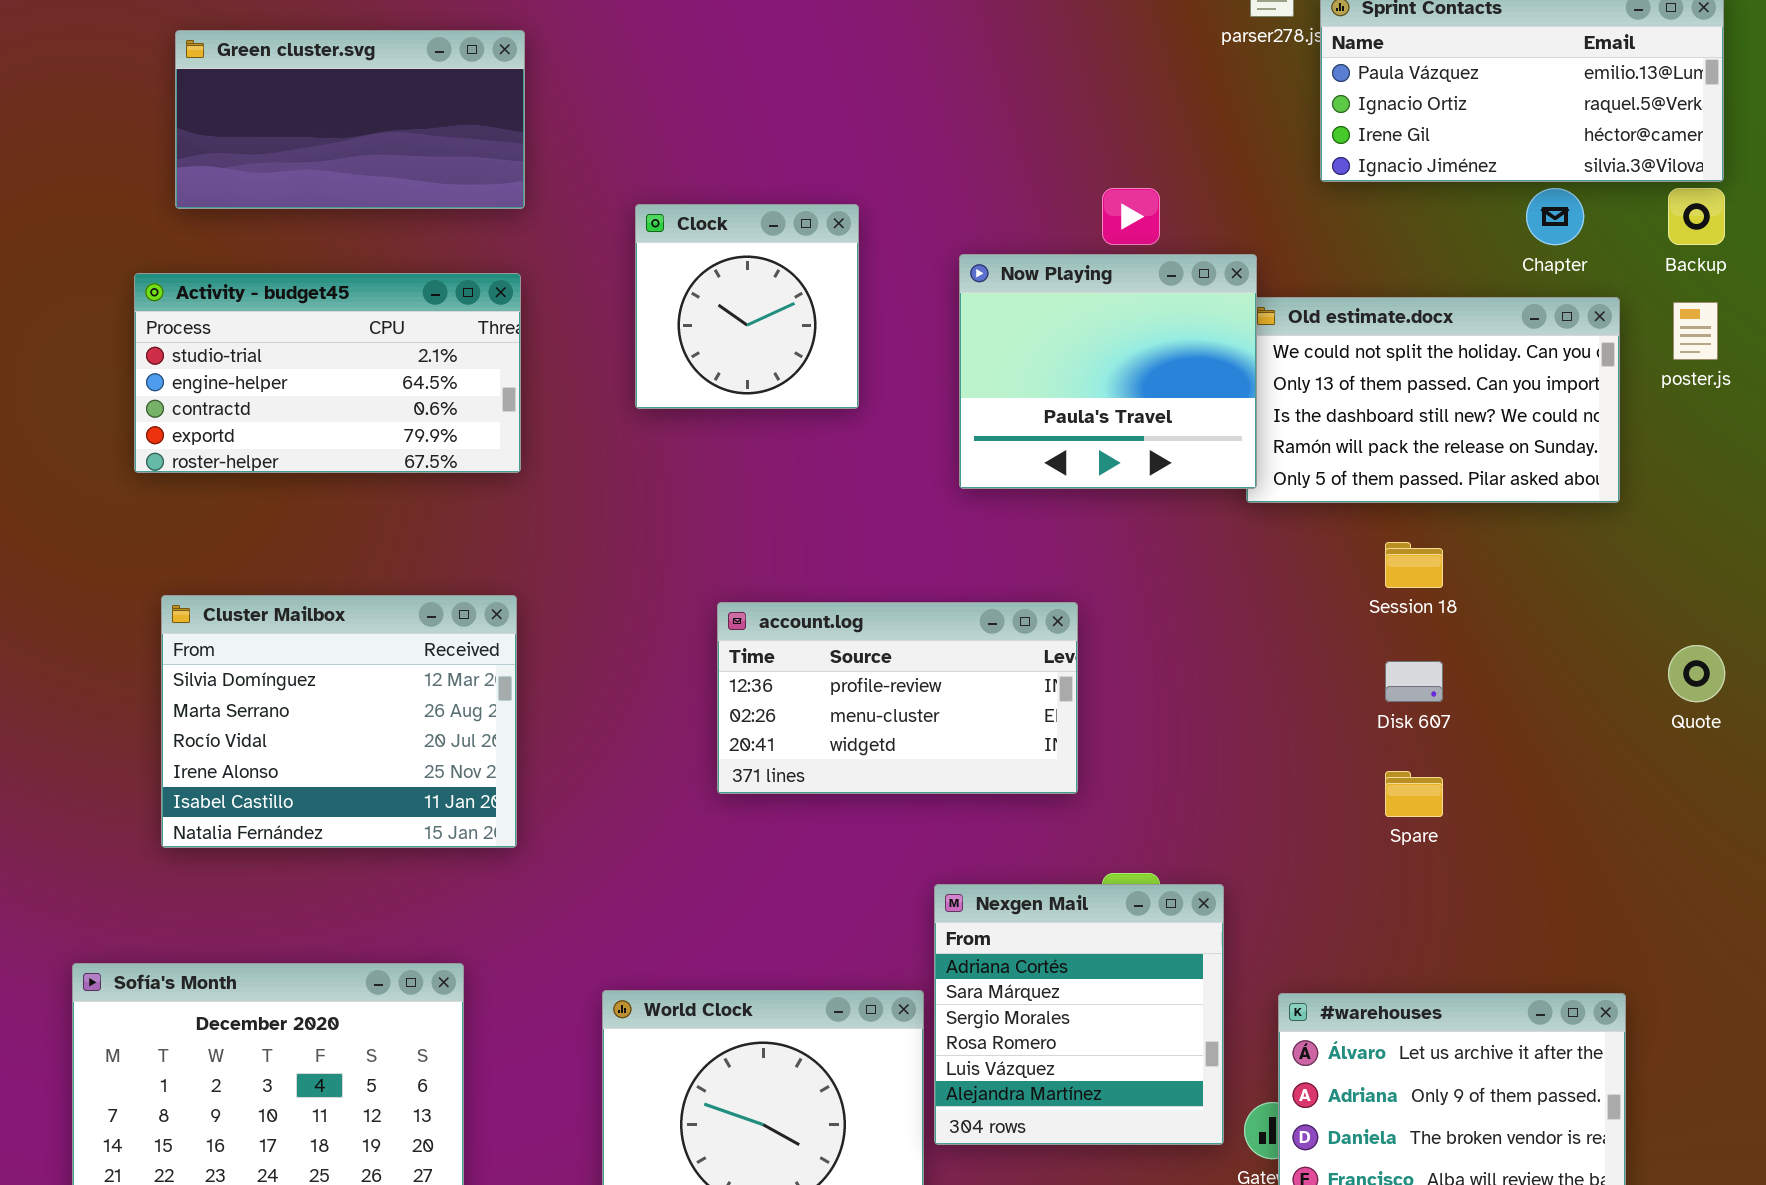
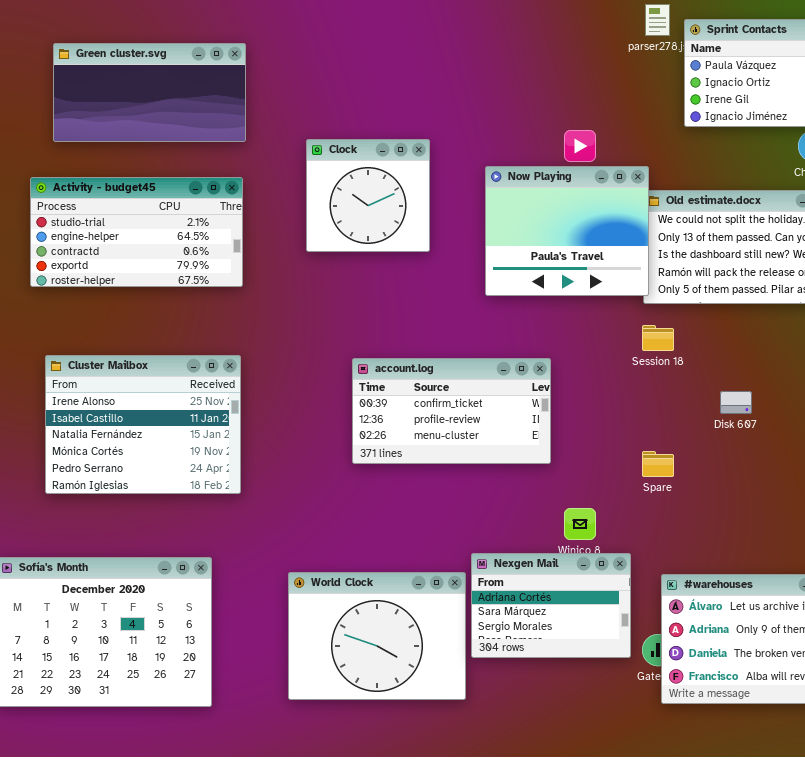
Session 18: [1385,542,1443,588] -> [642,325,674,351], moved
Cluster Mailbox: [161,595,517,848] -> [45,355,241,494], scrolled down 3 rows
account.log: [717,602,1078,794] -> [352,358,551,464], scrolled up 1 row
Spare: [1385,771,1443,817] -> [642,451,674,477], moved
Nexgen Mail: [934,884,1224,1145] -> [471,553,631,658], resized

